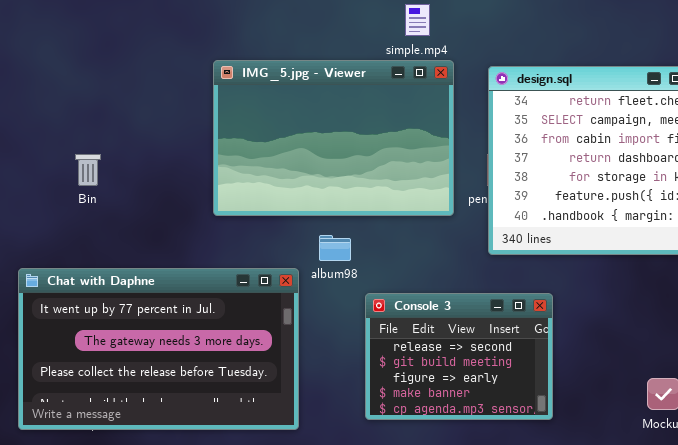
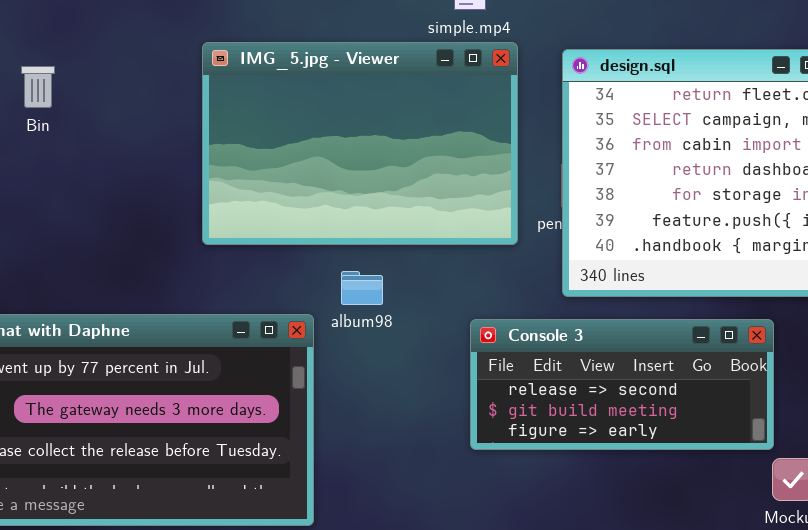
Bin: [75,154,101,186] -> [21,66,55,108], moved
Console 3: [365,293,553,420] -> [470,319,774,450], moved, resized

